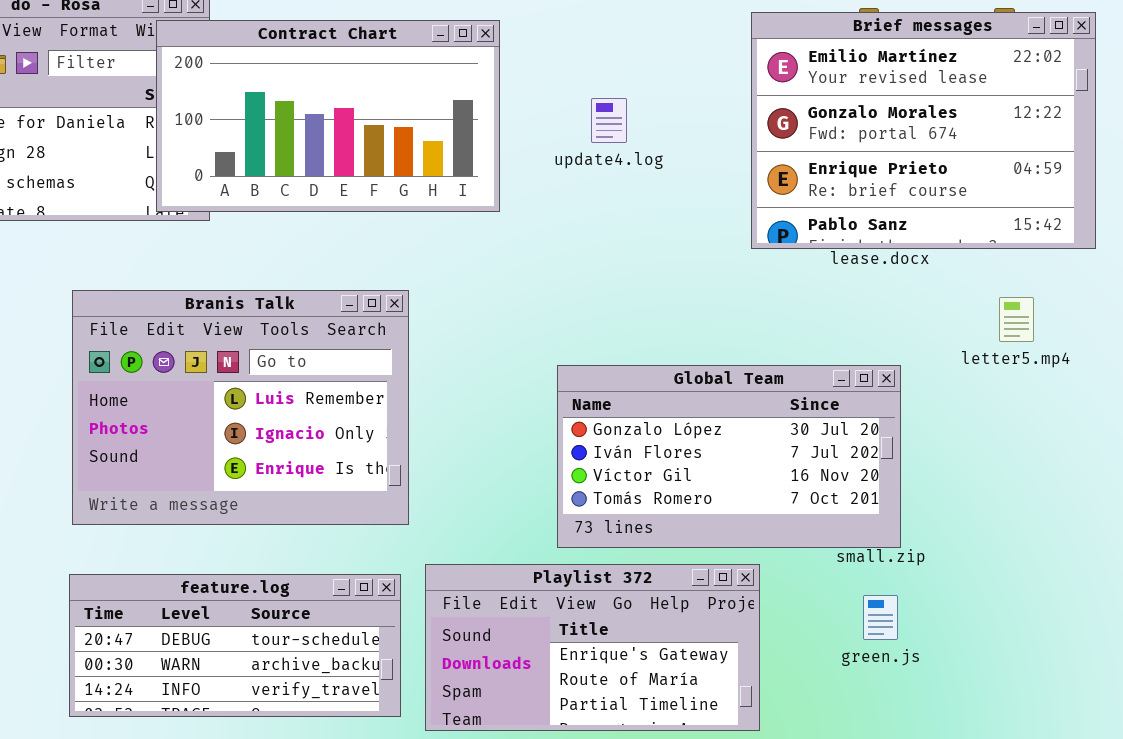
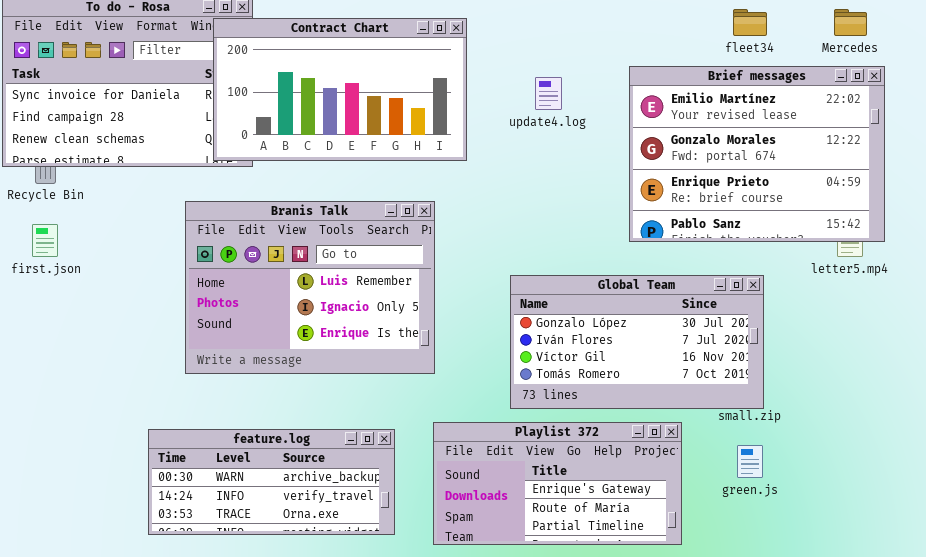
Brief messages: [751,12,1096,249] -> [629,66,885,242], moved
Branis Talk: [72,290,409,525] -> [185,201,435,374], moved
Playlist 372: [425,564,760,731] -> [433,422,682,545], moved
feature.log: [69,574,401,717] -> [148,429,395,535], scrolled down 1 row

